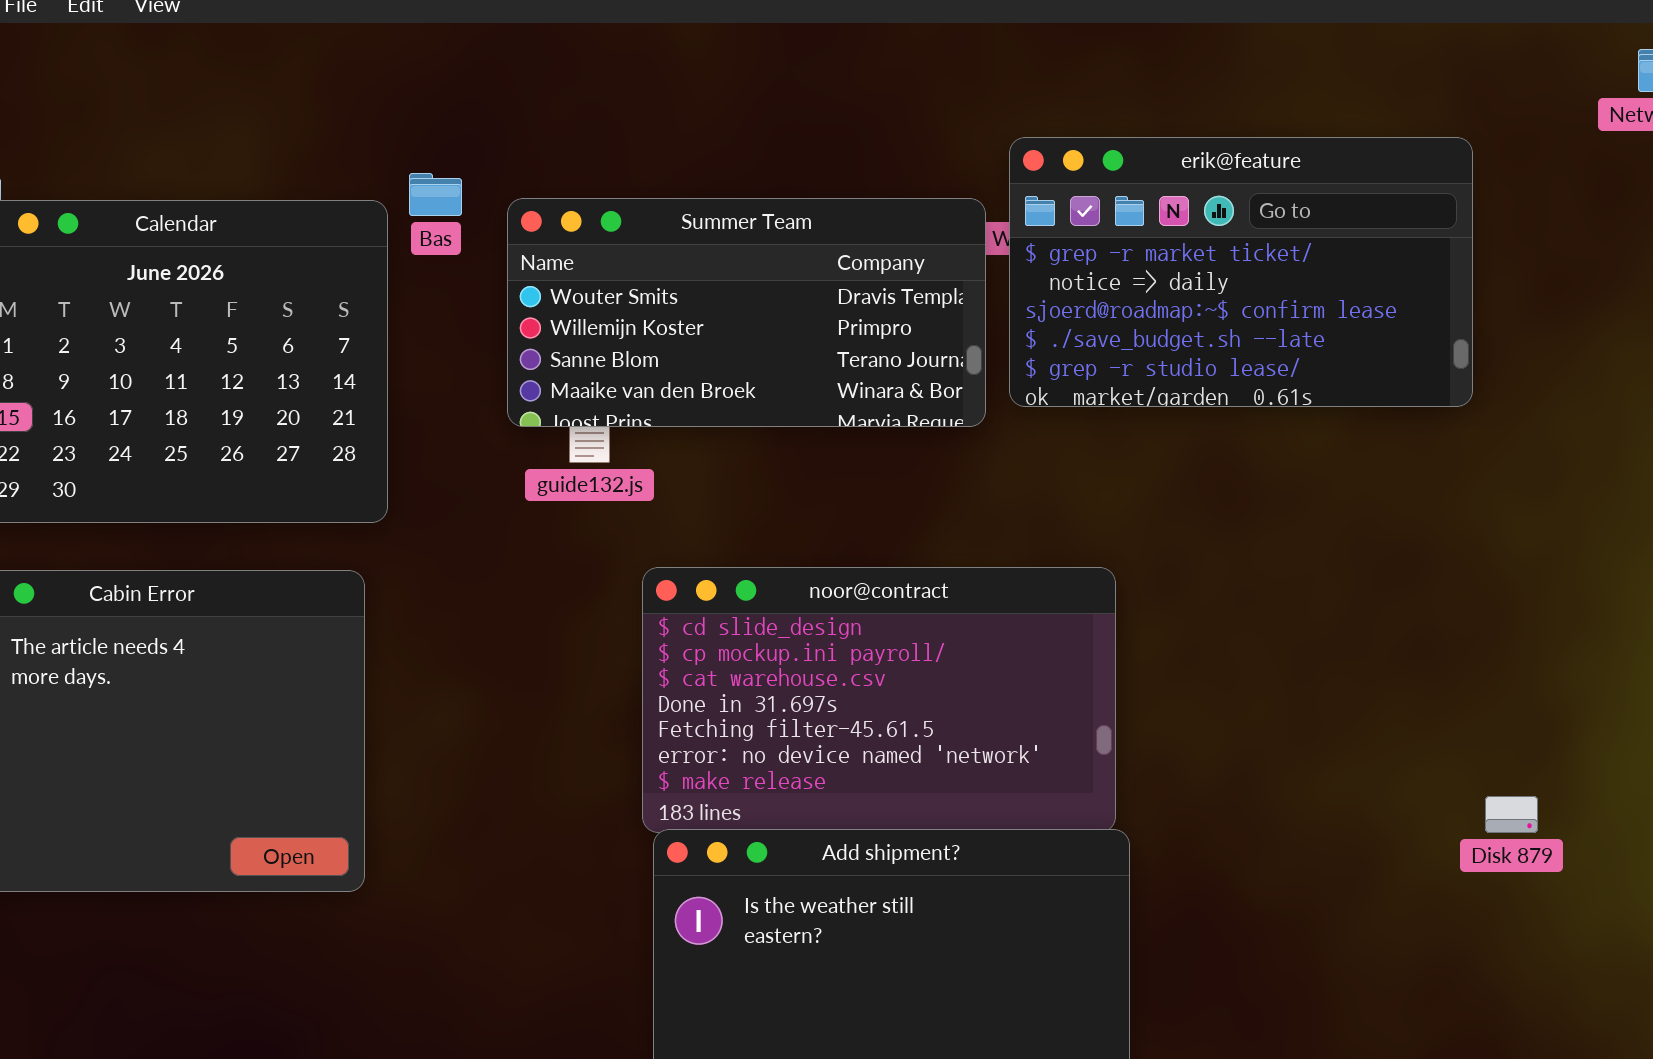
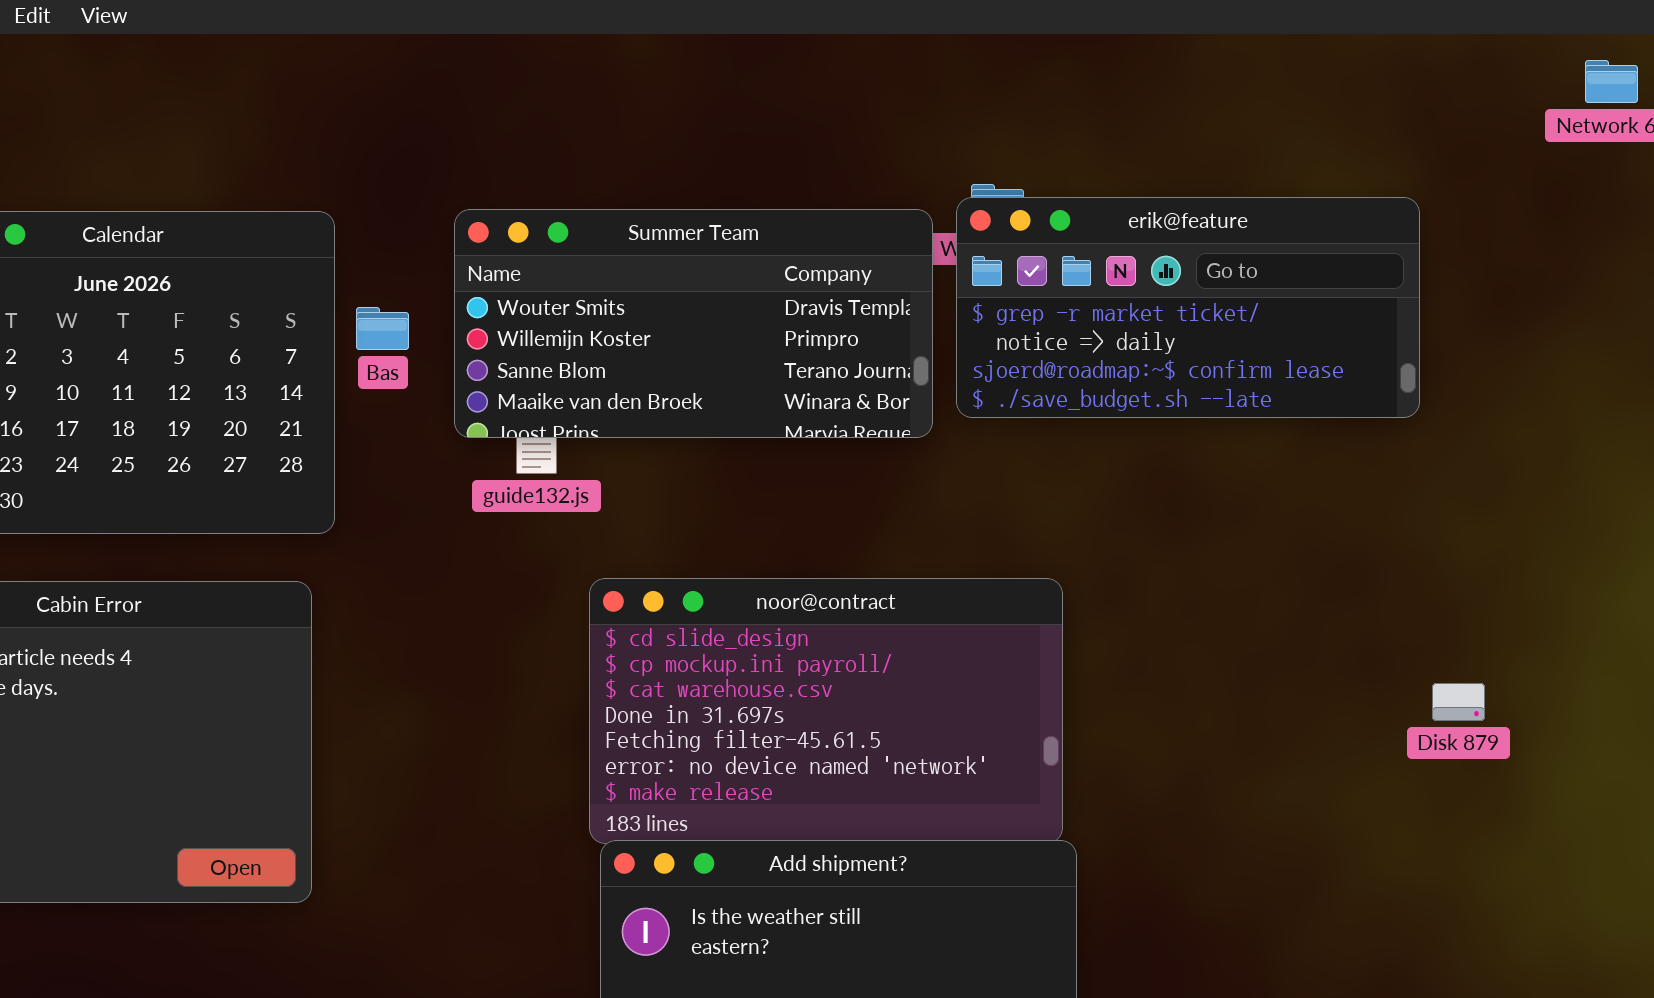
erik@feature: [1009,137,1473,407] -> [956,197,1420,418], resized
Bas: [409,173,462,216] -> [356,307,409,350], moved
Disk 879: [1485,796,1538,833] -> [1432,683,1485,721], moved

